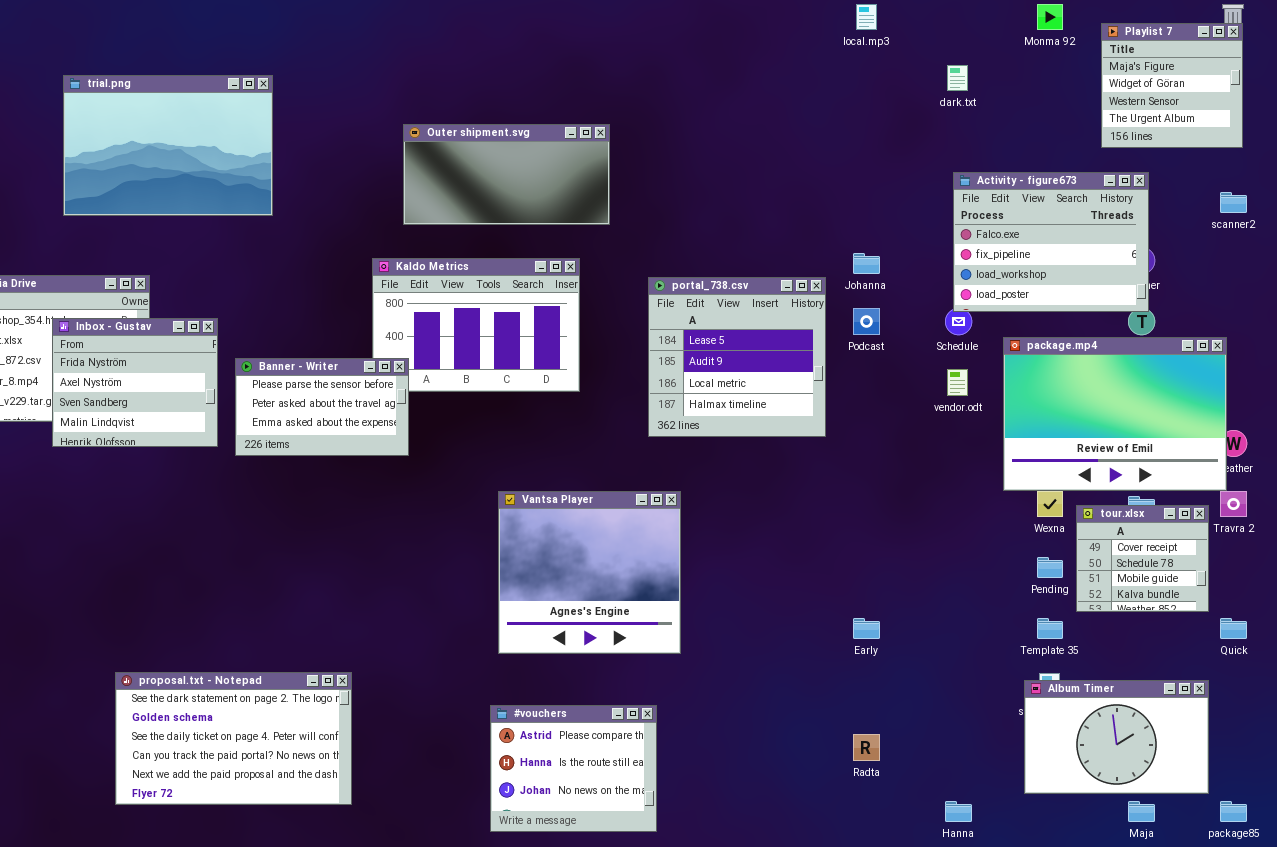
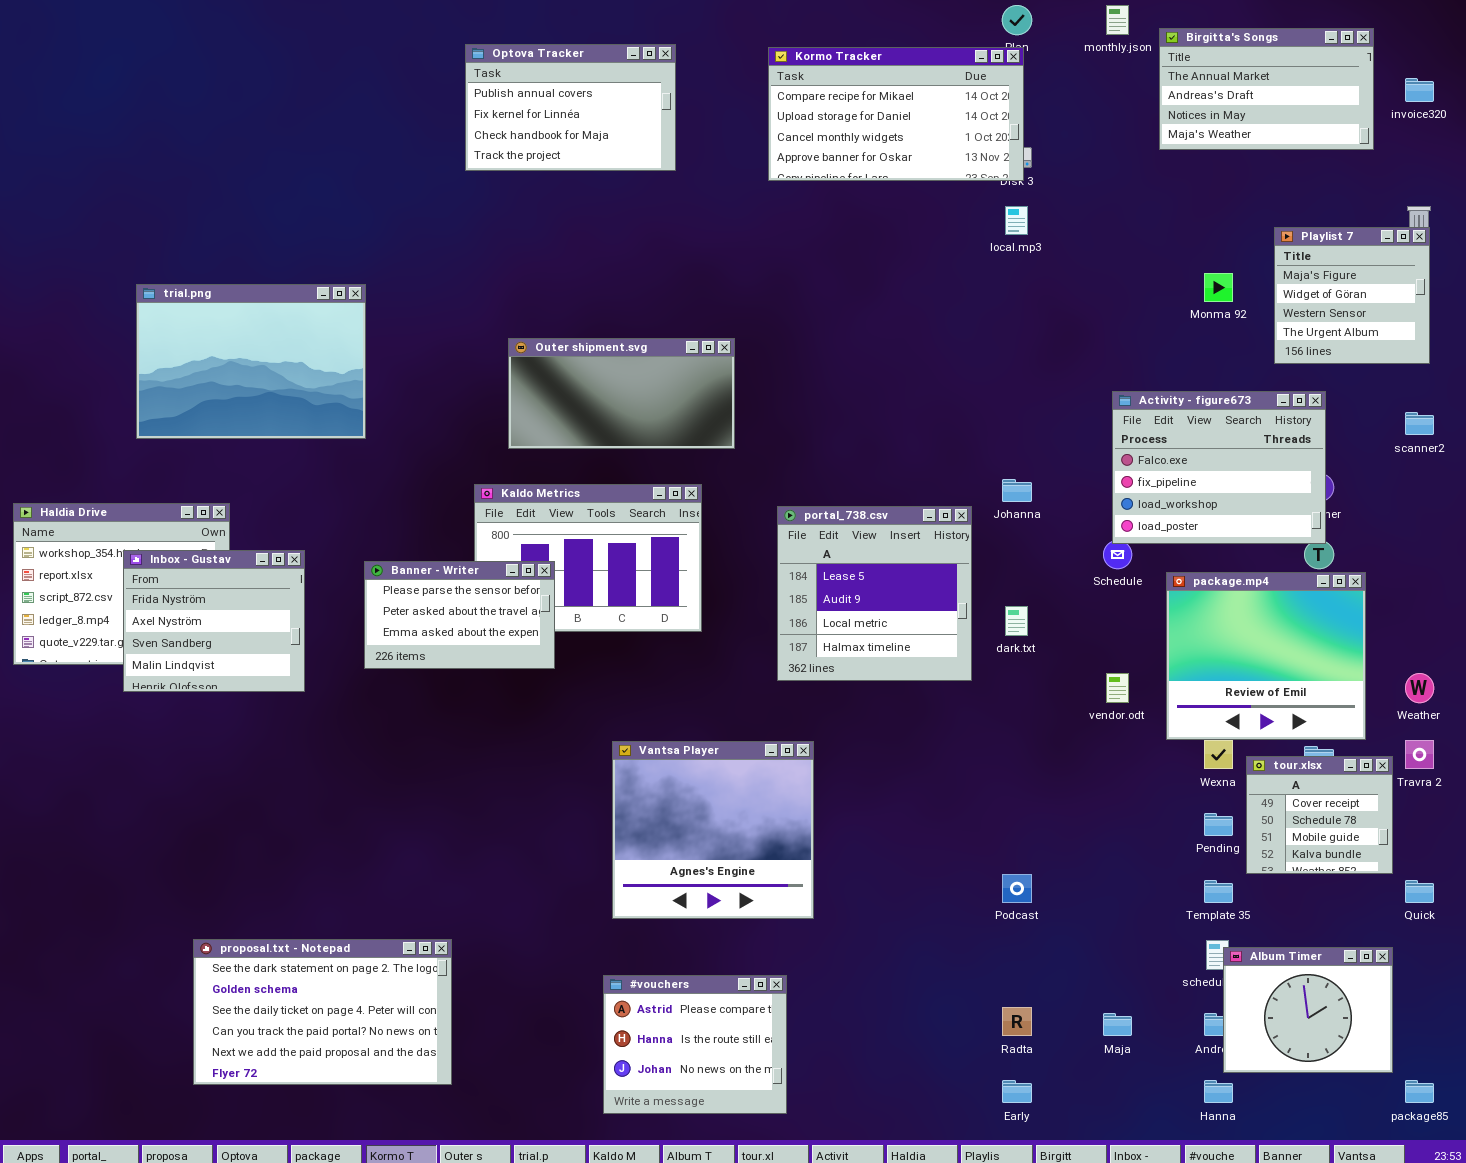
Monma 92: [1037,4,1063,30] -> [1204,273,1233,302], moved
dark.txt: [947,65,968,91] -> [1005,606,1028,636], moved
Podcast: [853,308,880,335] -> [1002,874,1032,903], moved
package.mp4: [1003,337,1227,491] -> [1166,572,1366,740], resized
Banner - Writer: [235,358,409,456] -> [364,561,555,669], moved
vendor.odt: [947,369,968,396] -> [1106,673,1129,703], moved
Early: [853,618,880,639] -> [1002,1080,1032,1103], moved
Album Timer: [1024,680,1209,794] -> [1223,947,1393,1073], resized
Hanna: [945,801,972,822] -> [1204,1080,1233,1103], moved
Maja: [1128,801,1155,822] -> [1103,1013,1132,1036], moved

